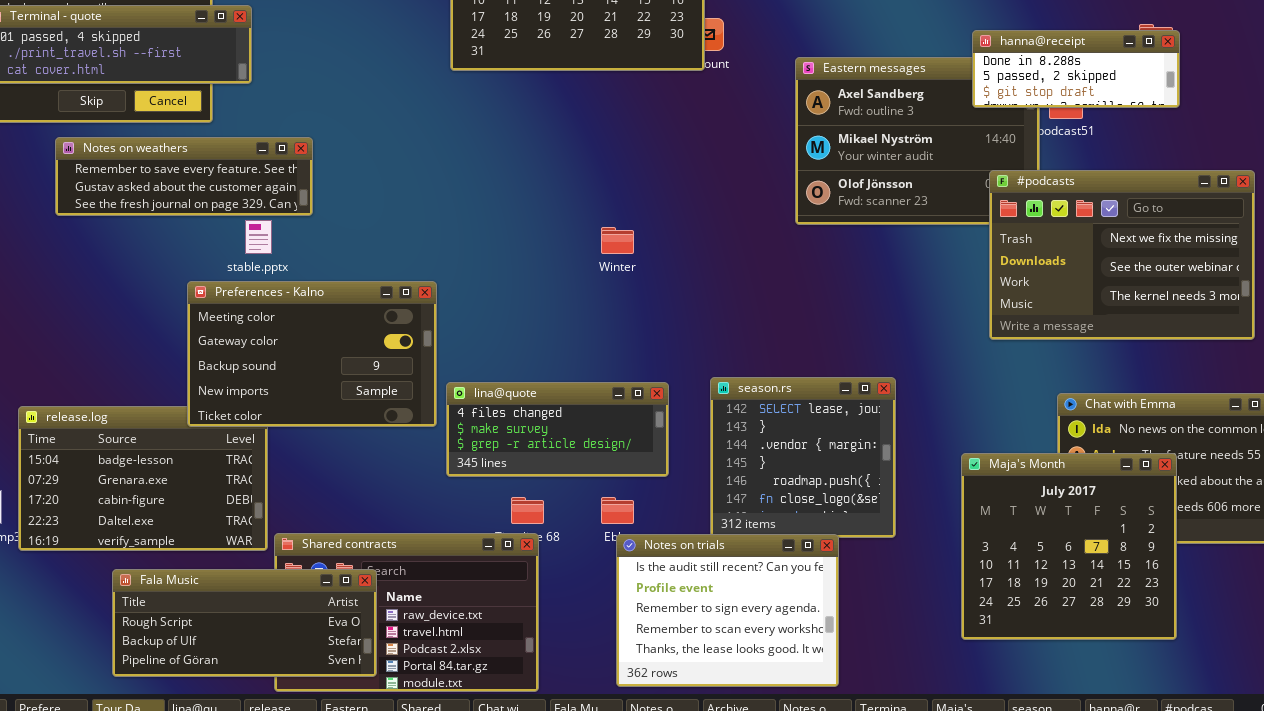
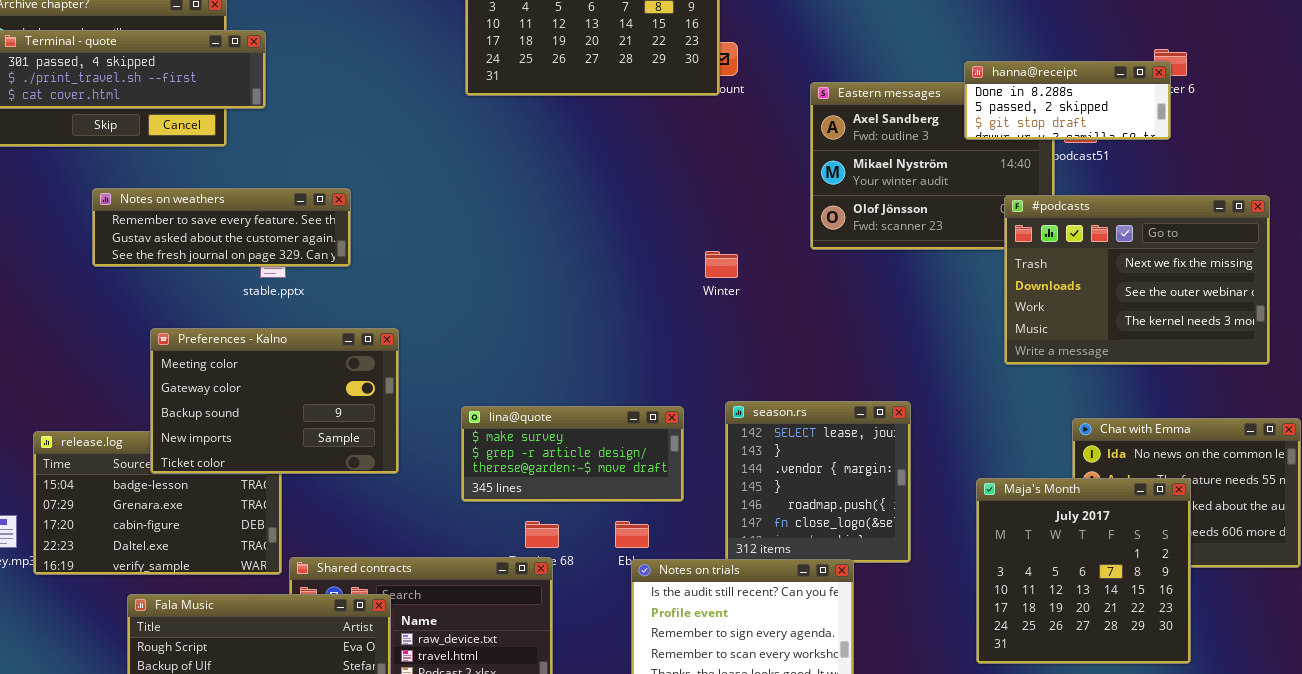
hanna@receipt: [972,30,1180,108] -> [964,61,1171,140], moved
Notes on weathers: [55,137,313,216] -> [92,188,351,267], moved
Winter: [601,227,634,254] -> [705,251,738,278], moved
Preferences - Kalno: [187,281,437,427] -> [150,328,399,474], moved
lina@quote: [446,382,669,477] -> [461,406,684,502], scrolled down 1 row

